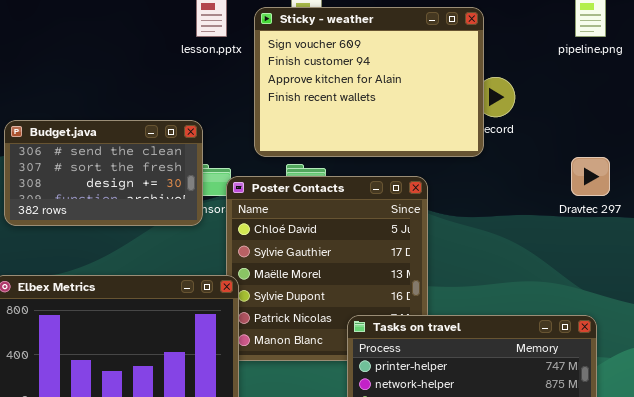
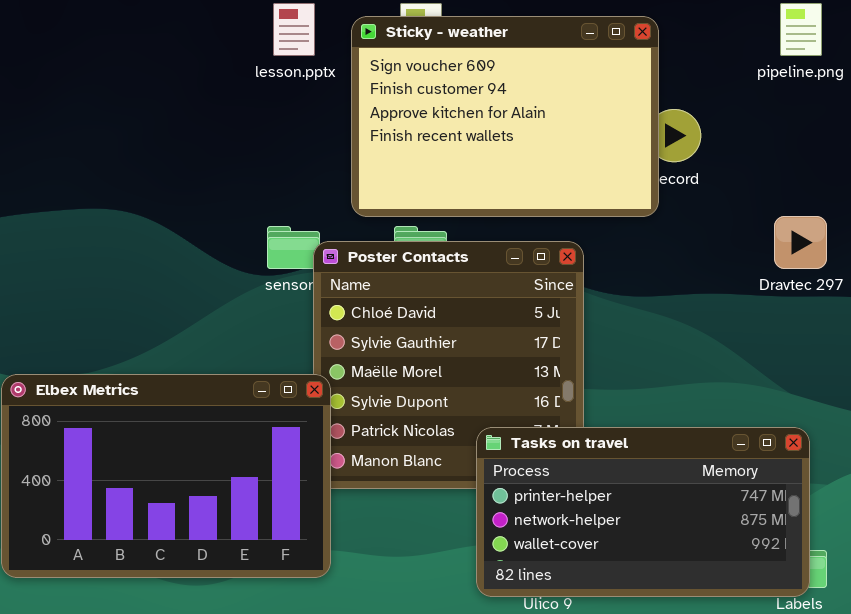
Budget.java: [4,120,203,226] -> none, closed

